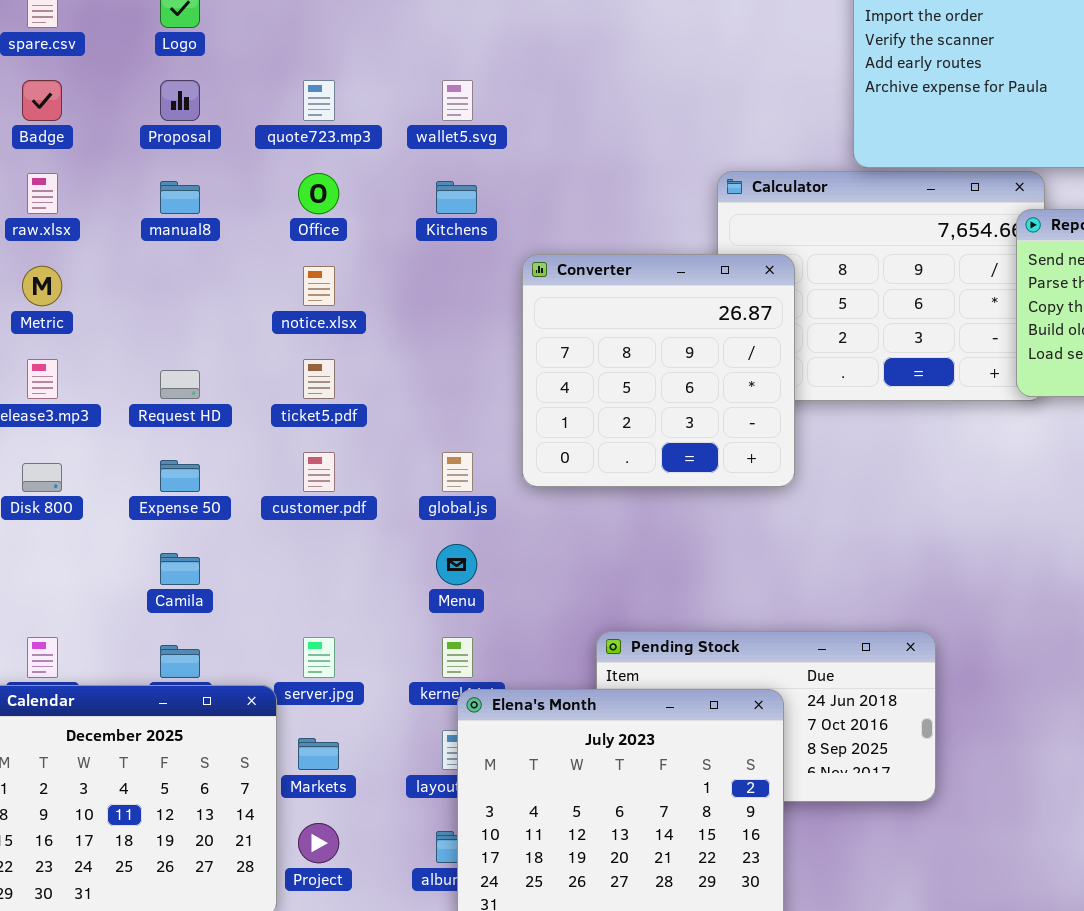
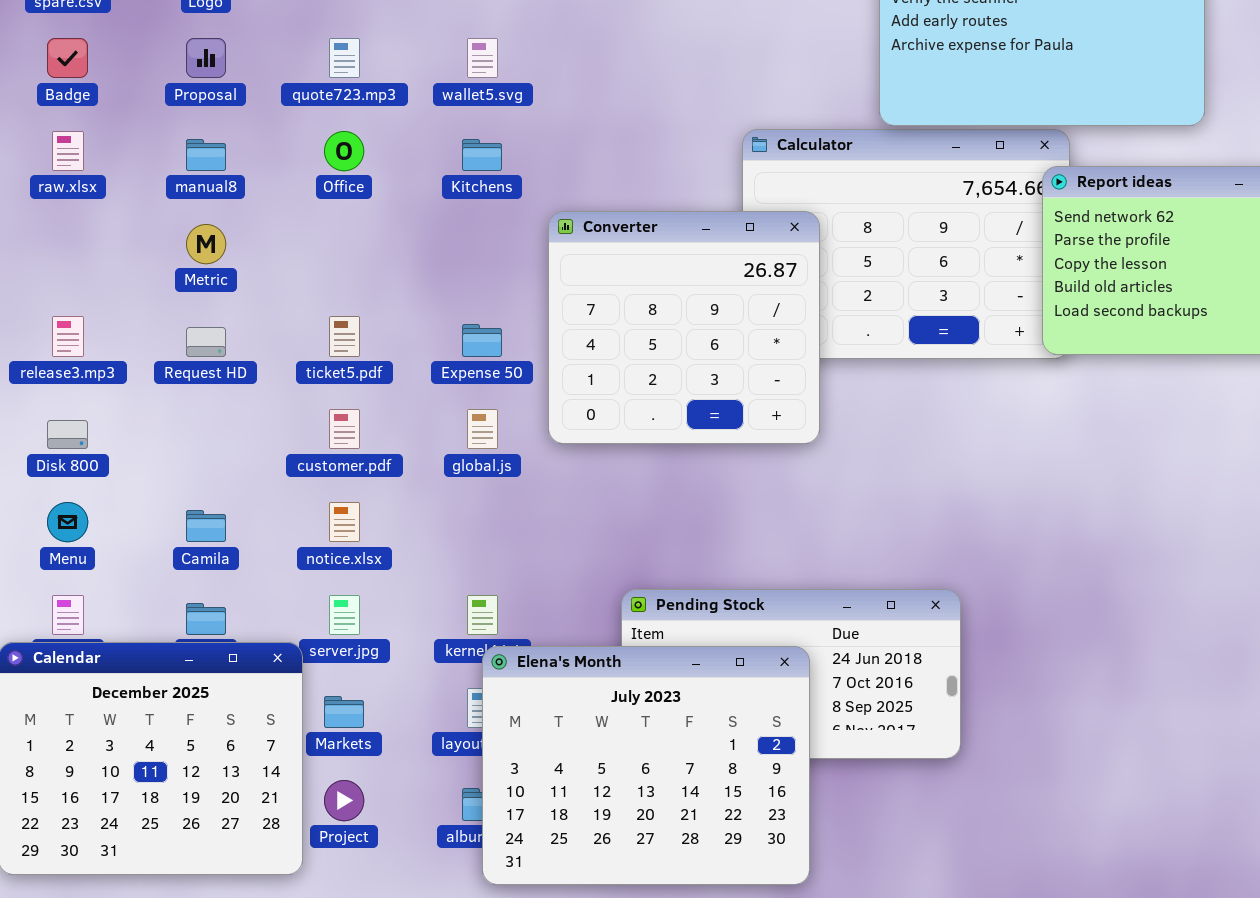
Metric: [22,266,62,306] -> [186,224,226,264], moved
notice.xlsx: [303,266,335,306] -> [329,502,360,542], moved
Expense 50: [160,460,200,492] -> [462,324,502,357], moved
Menu: [436,544,477,585] -> [47,502,88,542], moved

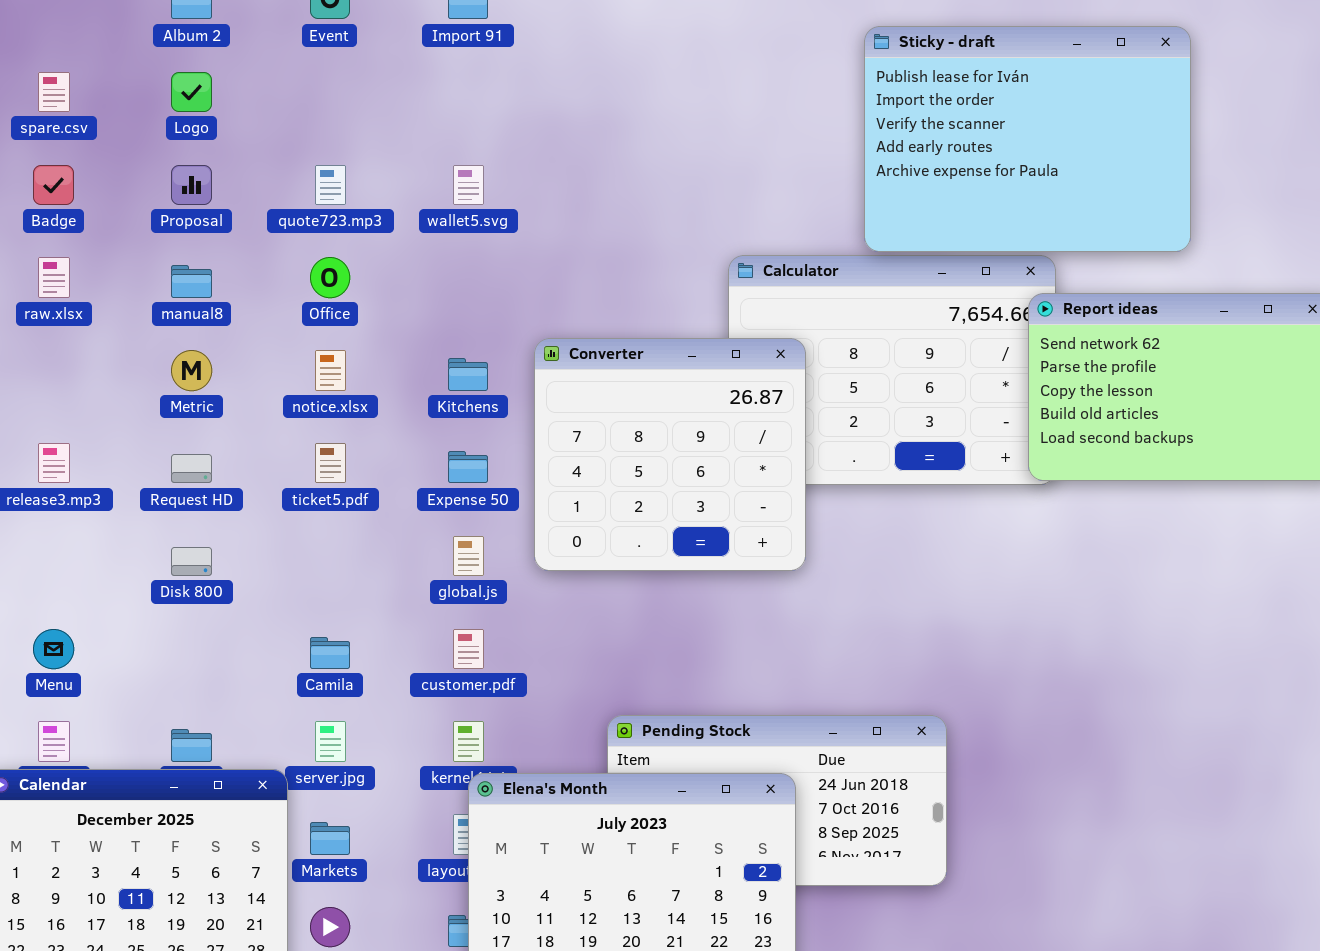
Kitchens: [462,139,502,171] -> [448,358,488,391], moved
customer.pdf: [329,409,360,449] -> [453,629,484,669], moved
Disk 800: [47,420,88,449] -> [171,547,212,576], moved
notice.xlsx: [329,502,360,542] -> [315,350,346,391], moved
Camila: [186,510,226,542] -> [310,637,350,669], moved

